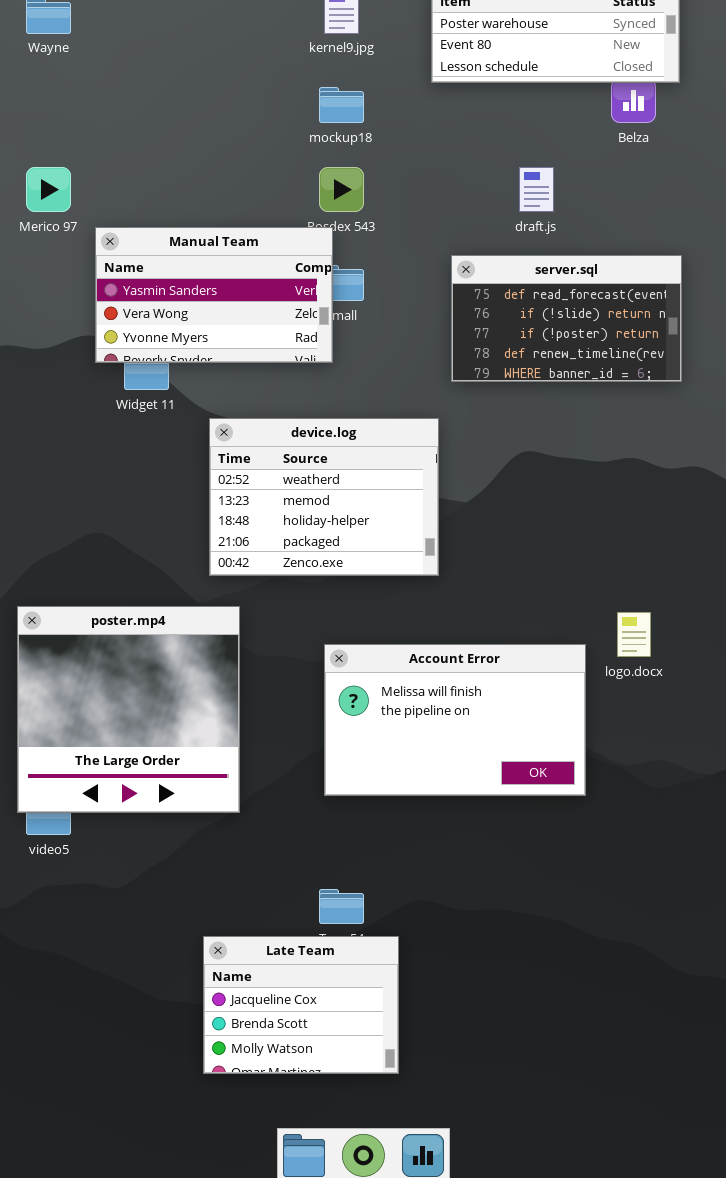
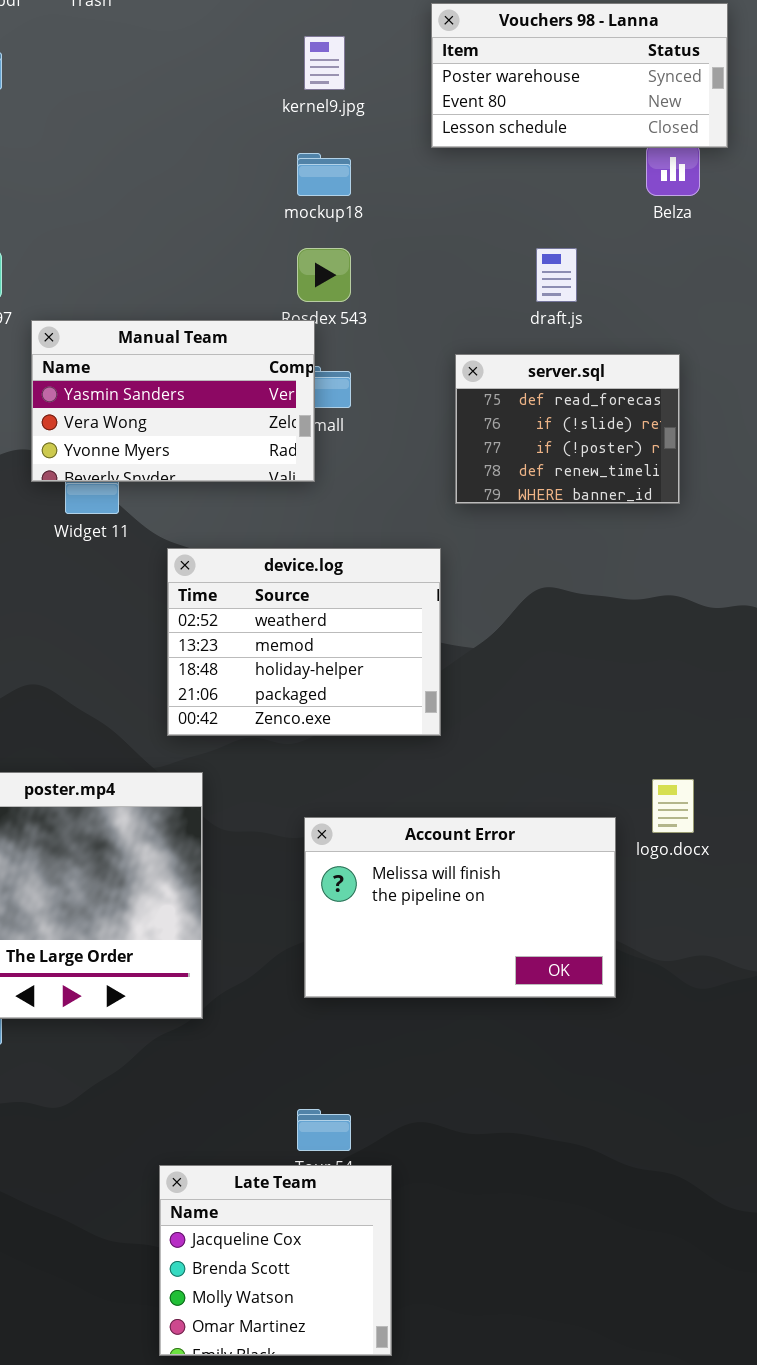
server.sql: [451,255,682,382] -> [455,354,680,504], resized
Late Team: [203,936,399,1074] -> [159,1165,392,1356], resized

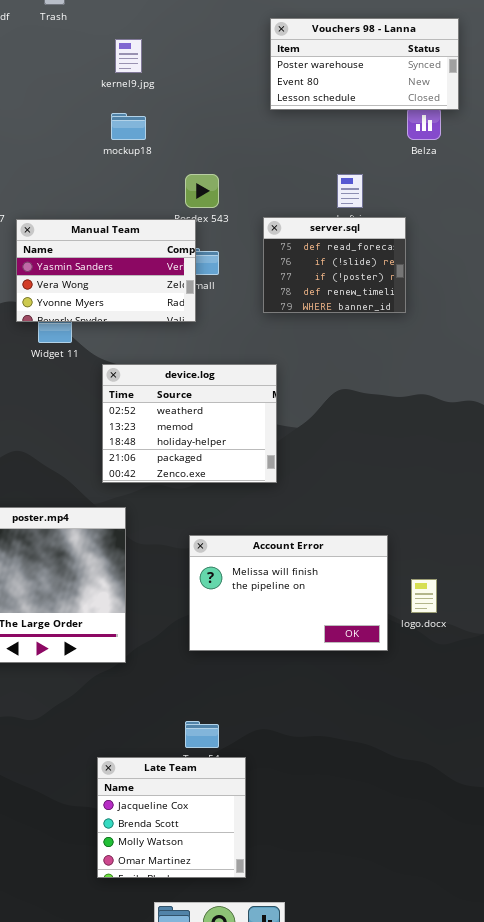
kernel9.jpg: [304,36,345,90] -> [115,39,142,73], moved
mockup18: [297,153,351,196] -> [111,113,146,140], moved
server.sql: [455,354,680,504] -> [263,217,406,313], moved
logo.docx: [652,779,694,833] -> [411,579,437,613], moved

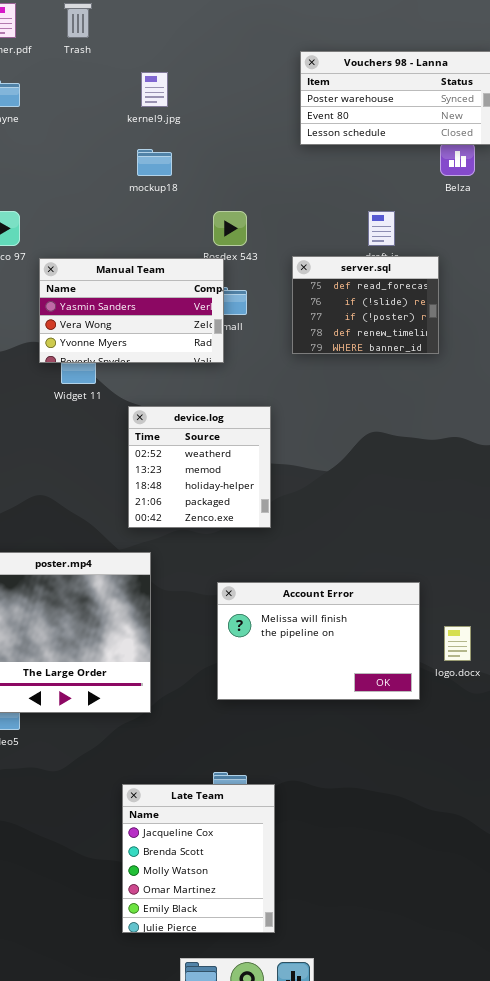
device.log: [102,364,277,483] -> [128,406,271,528], resized
Late Team: [97,757,246,878] -> [122,784,275,933], resized

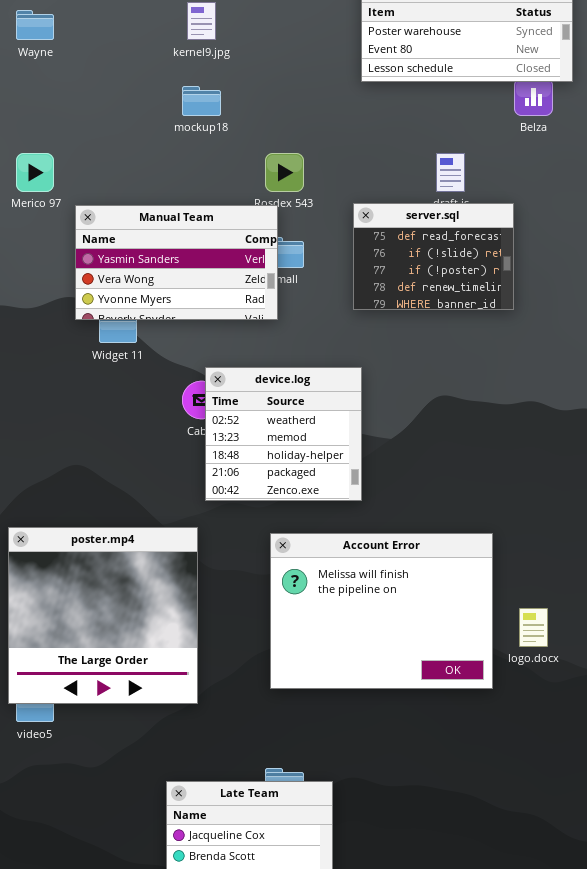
device.log: [128,406,271,528] -> [205,367,362,501], moved
Account Error: [217,582,420,700] -> [270,533,493,689], resized

